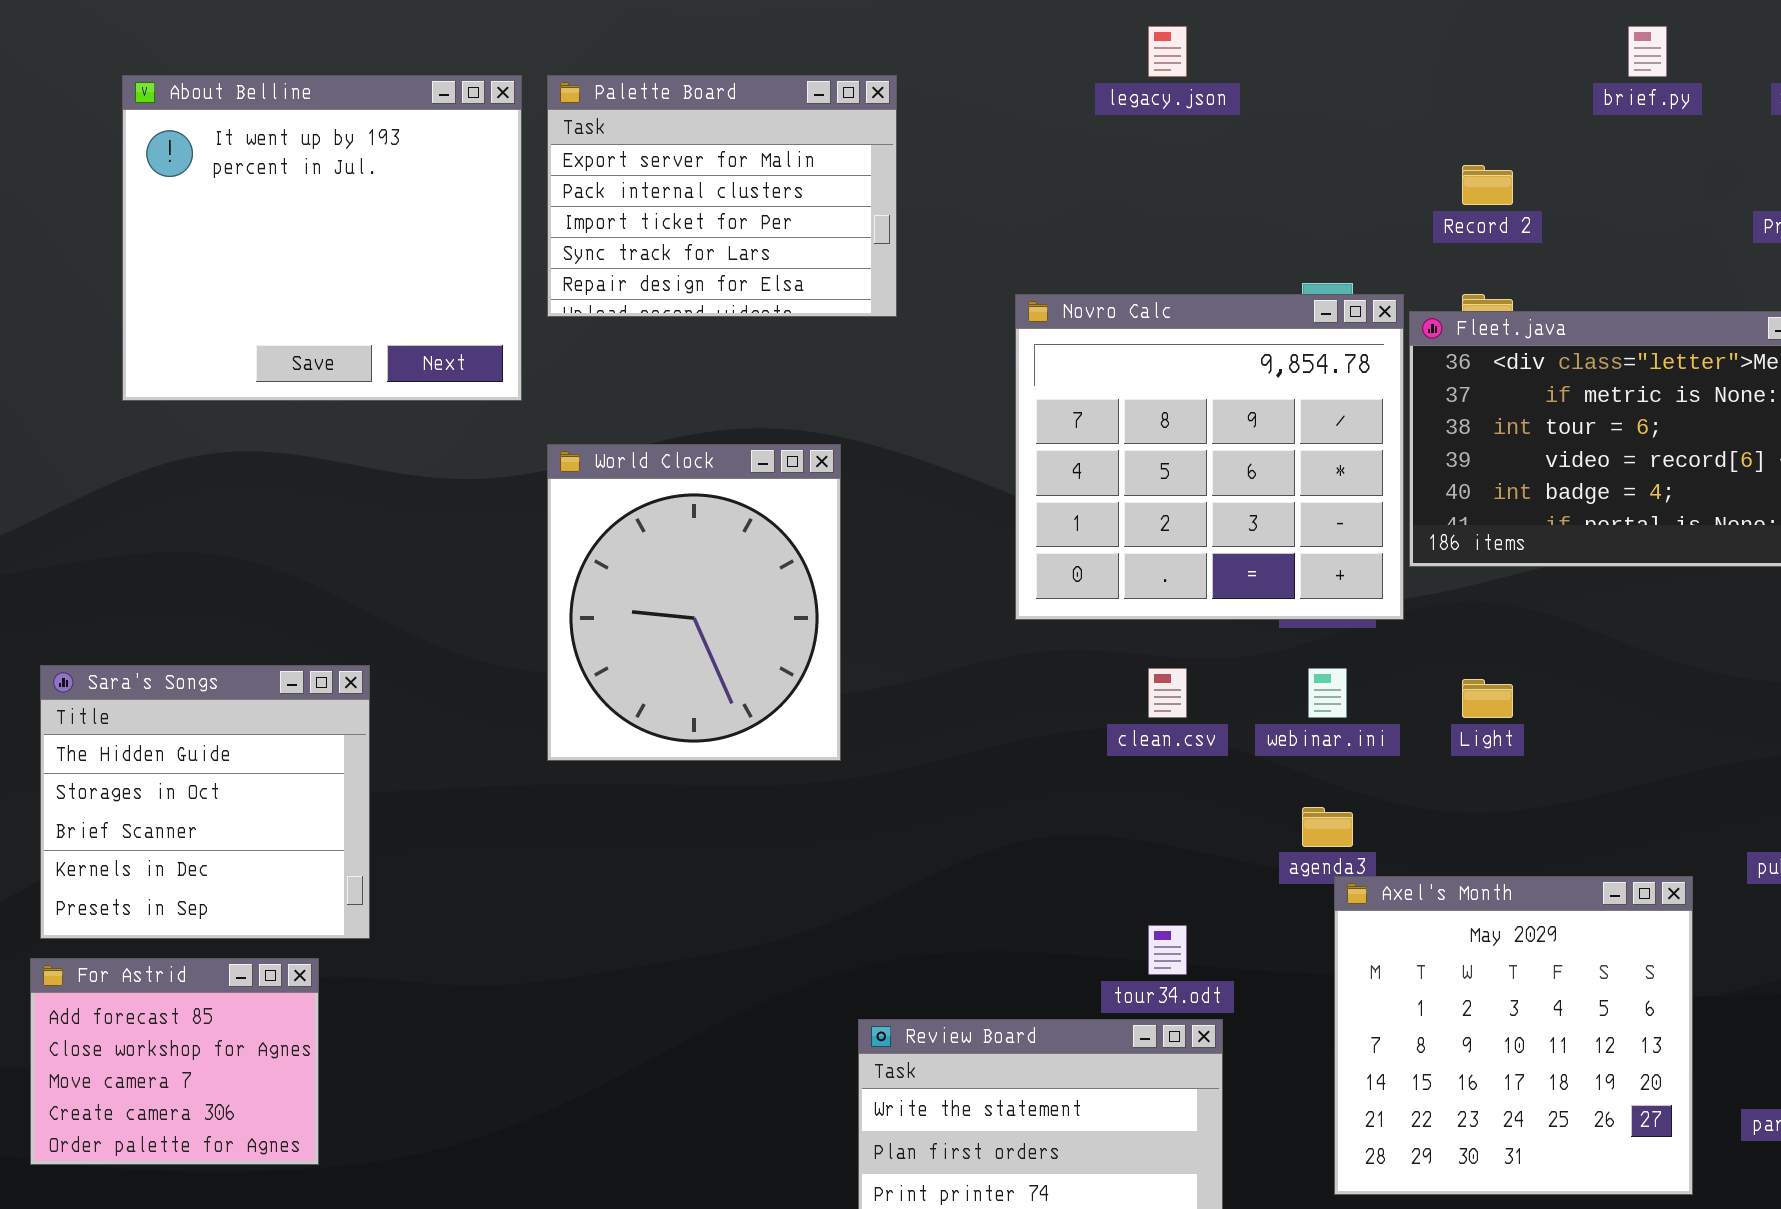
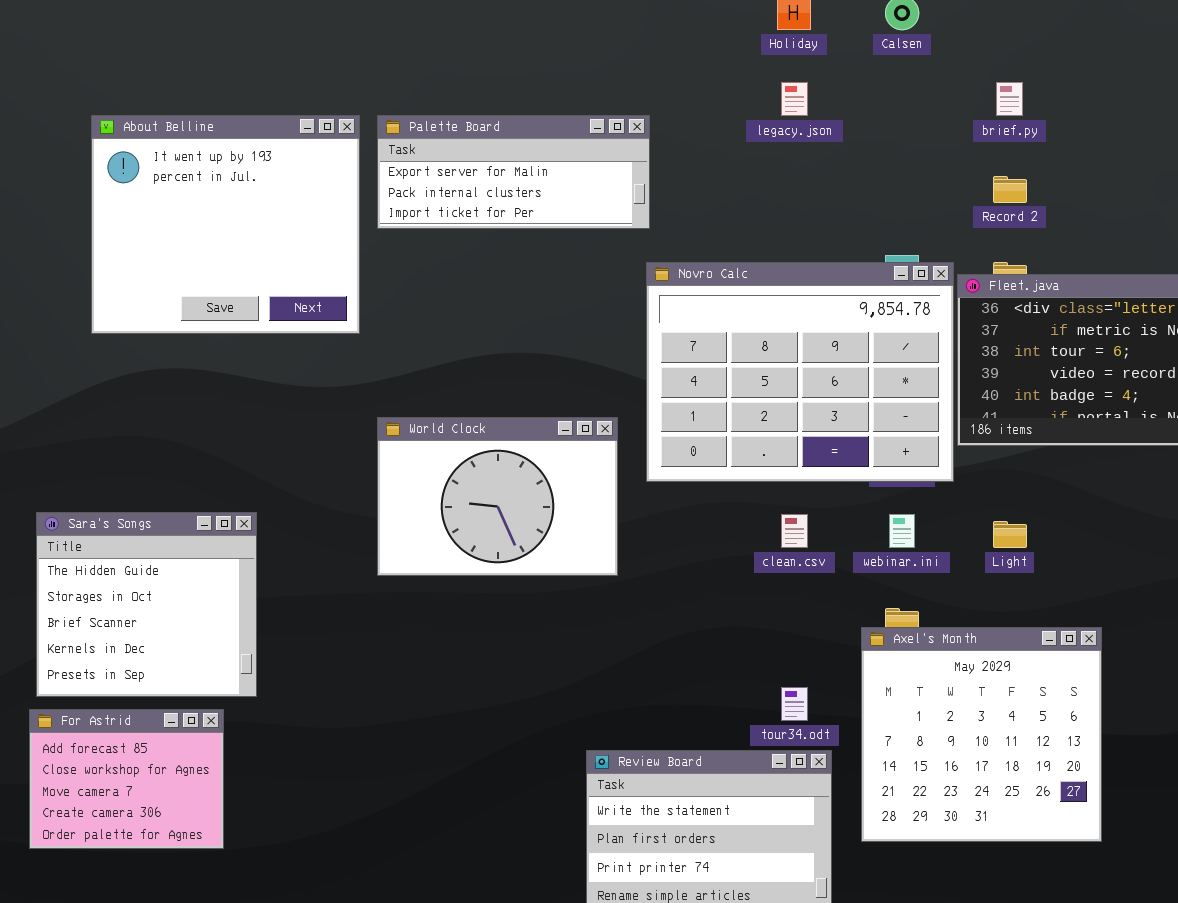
brief.py: [1628,26,1667,77] -> [996,82,1023,116], moved
Palette Board: [547,75,897,317] -> [377,115,650,229], resized
Novro Calc: [1015,294,1404,620] -> [646,262,954,482], resized
World Clock: [547,444,841,761] -> [377,417,618,576], resized
Axel's Month: [1334,876,1693,1195] -> [861,627,1102,842], moved

